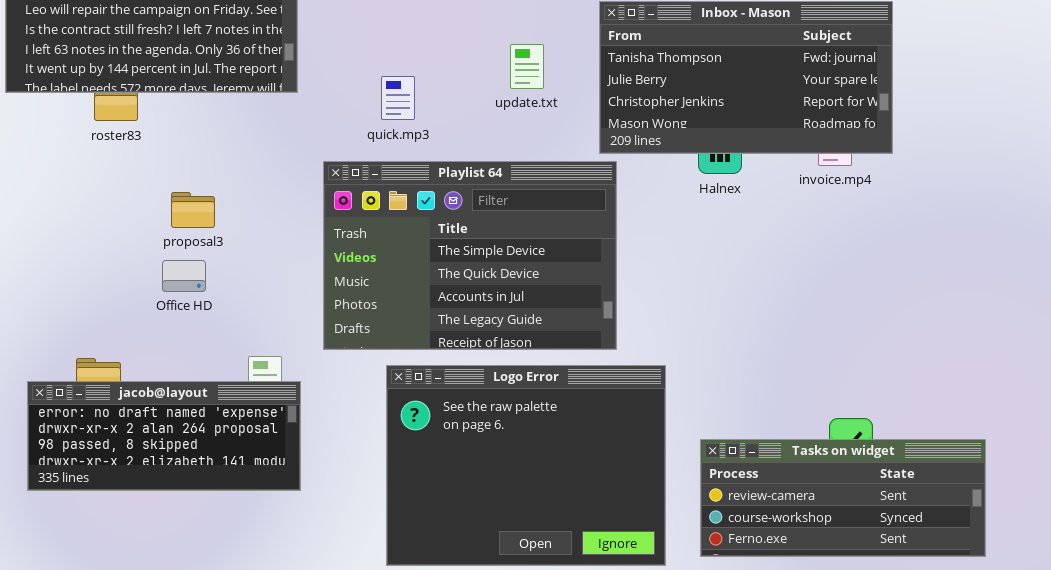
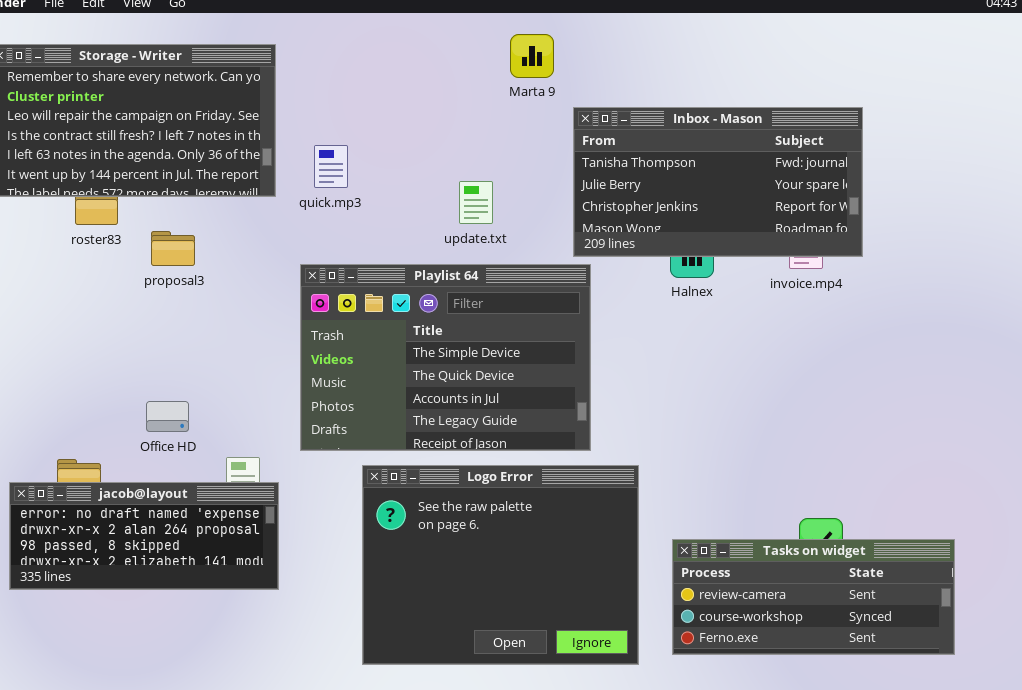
update.txt: [510,44,544,89] -> [459,181,493,224], moved
quick.mp3: [381,76,415,120] -> [314,145,348,188], moved
proposal3: [171,192,215,228] -> [151,231,195,266], moved
Office HD: [162,260,206,292] -> [146,401,189,432], moved

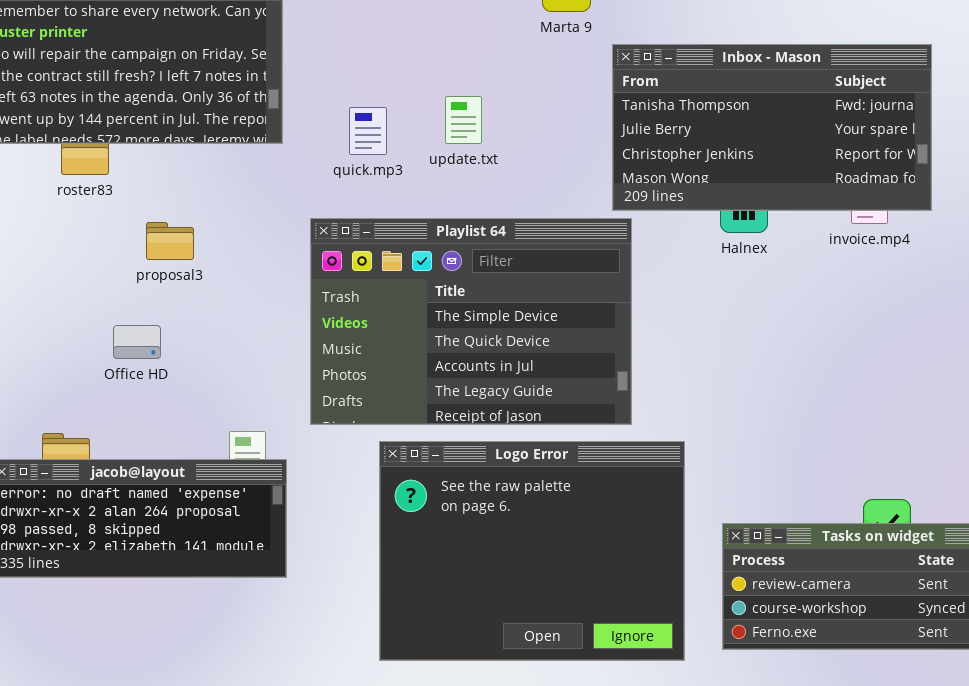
quick.mp3: [314,145,348,188] -> [349,107,387,155], moved
update.txt: [459,181,493,224] -> [445,96,482,144], moved
proposal3: [151,231,195,266] -> [146,222,194,260], moved
Office HD: [146,401,189,432] -> [113,325,161,359], moved

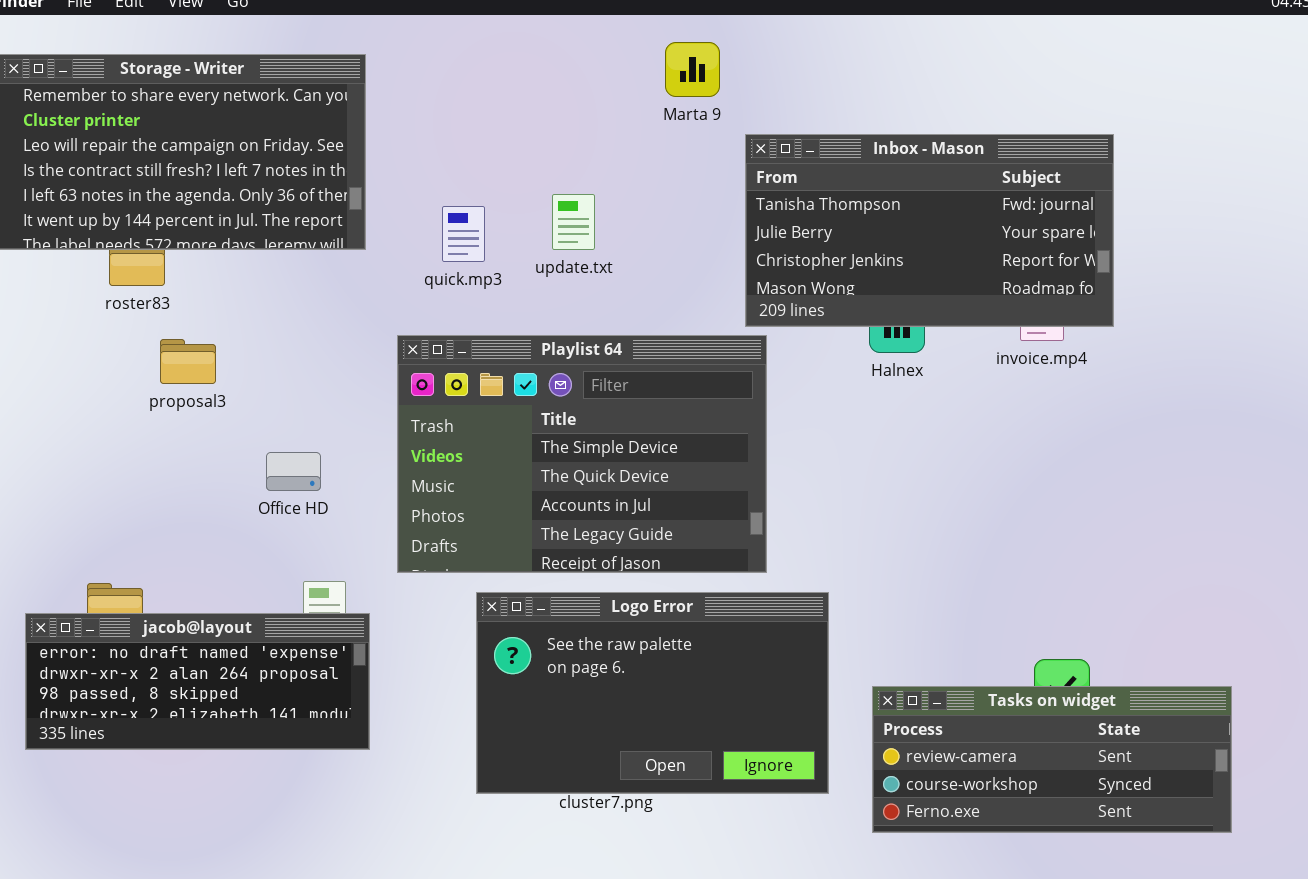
proposal3: [146,222,194,260] -> [160,339,216,384], moved
Office HD: [113,325,161,359] -> [266,452,321,491], moved
Logo Error: [379,441,685,661] -> [476,592,829,794], resized

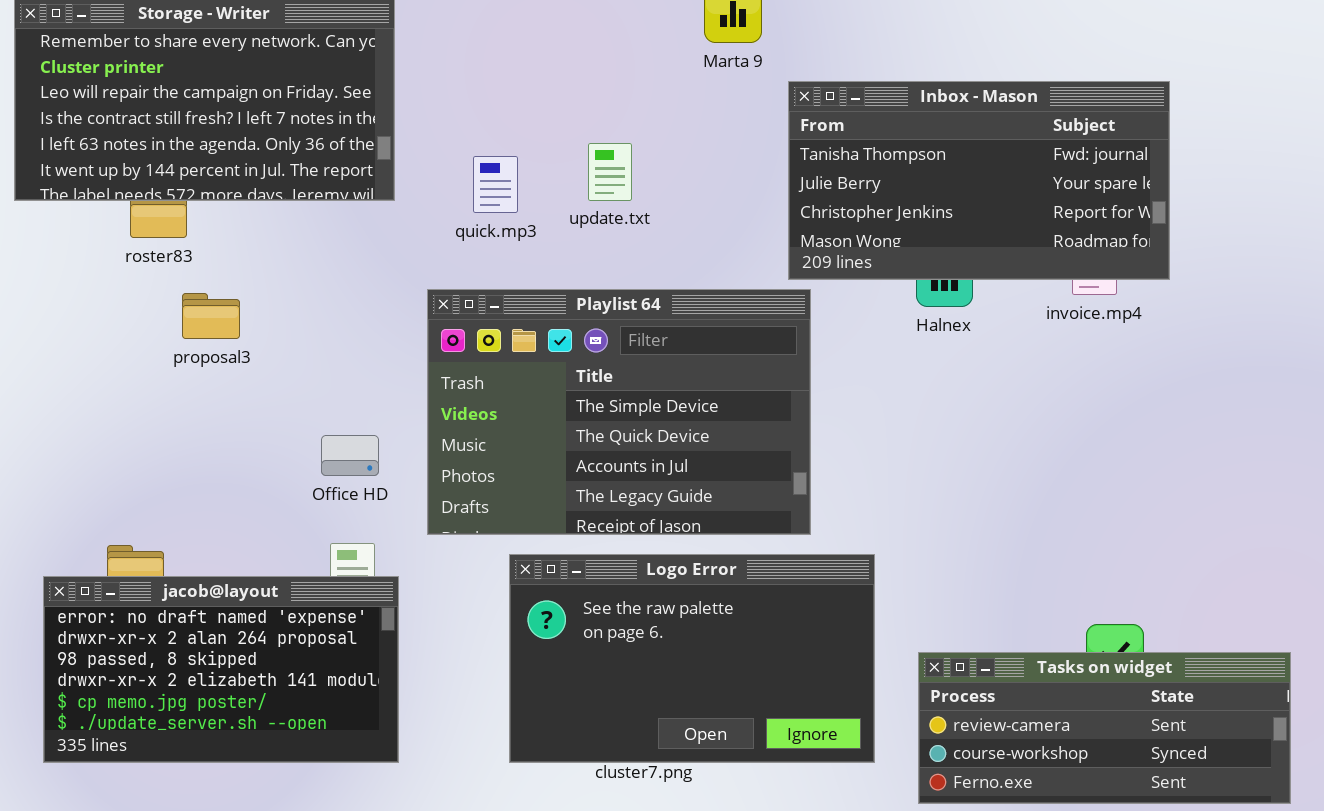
Office HD: [266,452,321,491] -> [321,435,379,476], moved
jacob@layout: [25,613,370,750] -> [43,576,399,763], resized

